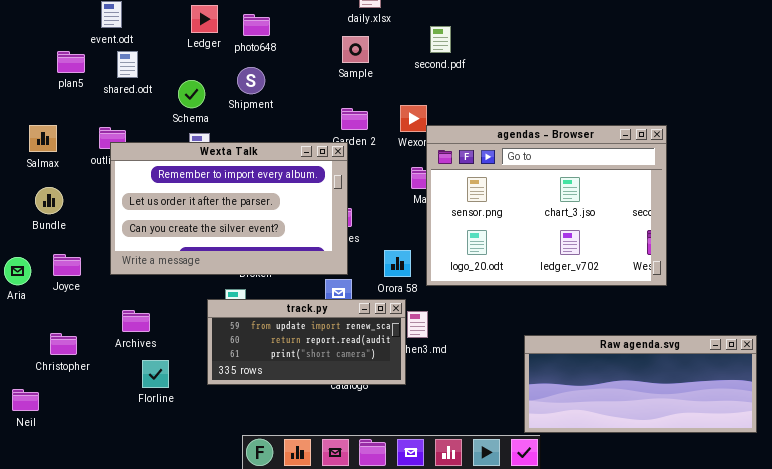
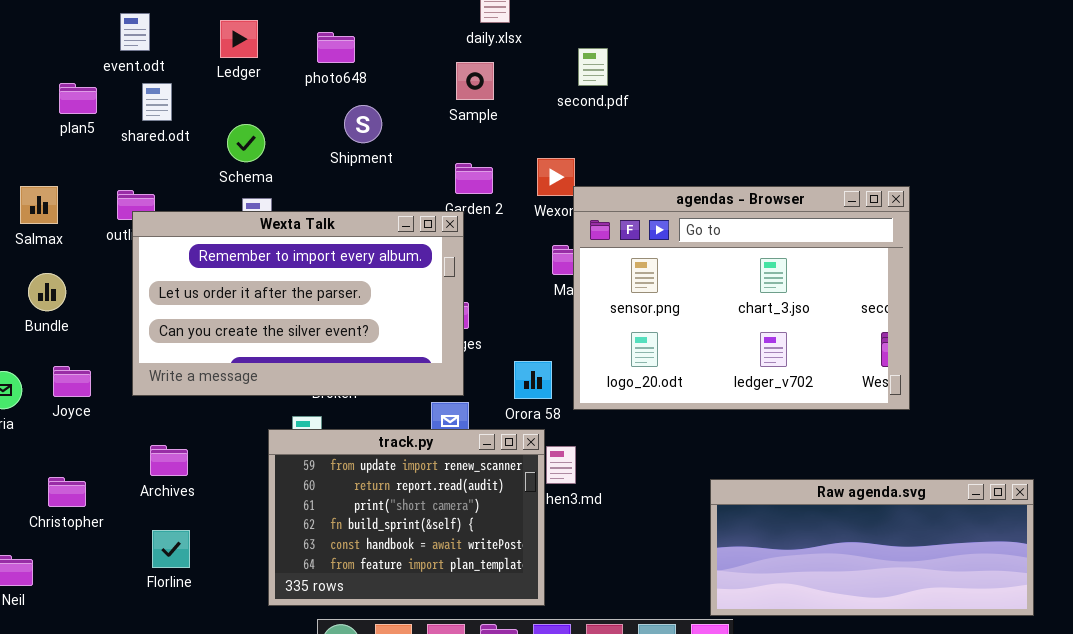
Ledger: [191,5,218,33] -> [220,20,258,58], moved
Shipment: [237,67,265,94] -> [344,105,382,143], moved
track.py: [207,299,406,385] -> [268,429,545,606], resized
Florline: [142,360,169,388] -> [152,530,190,568], moved

